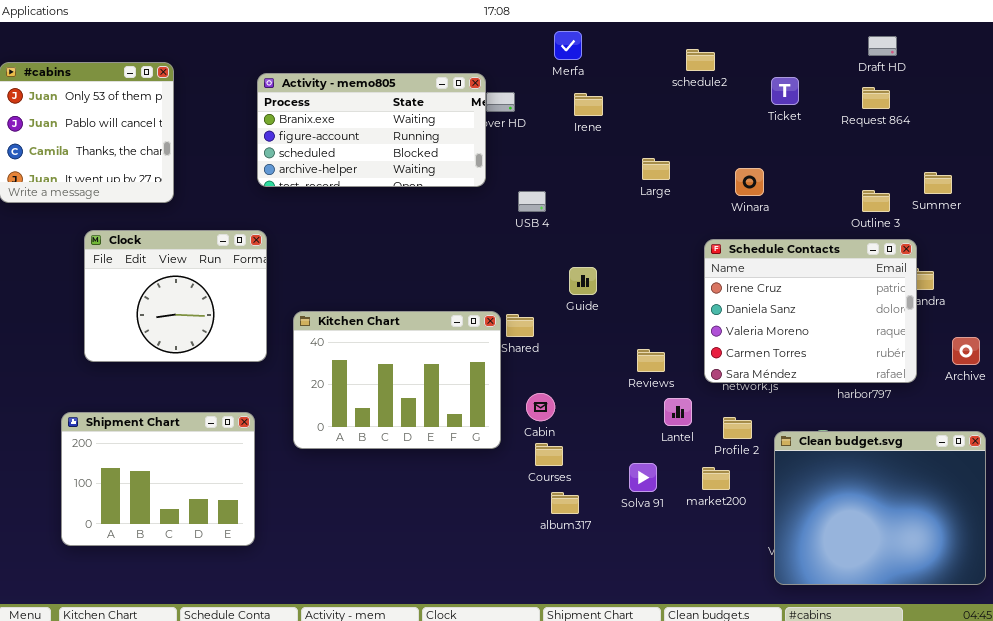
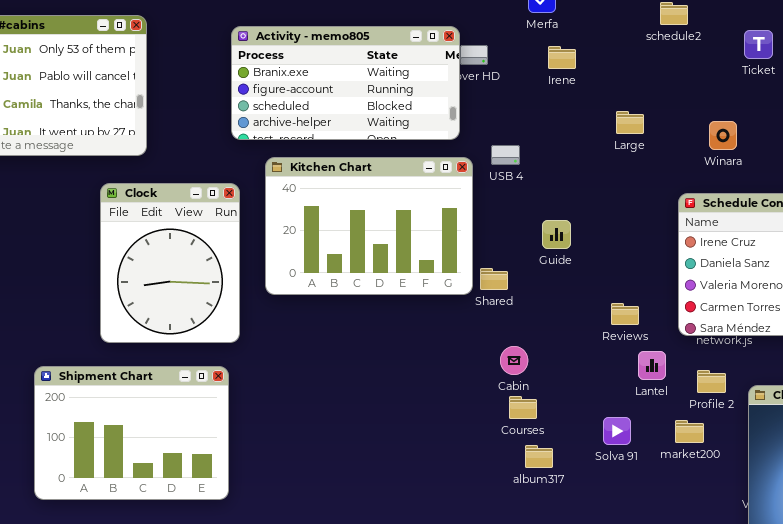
Clock: [84,230,267,362] -> [100,183,240,343], resized
Kitchen Chart: [293,311,501,449] -> [265,157,473,295], moved

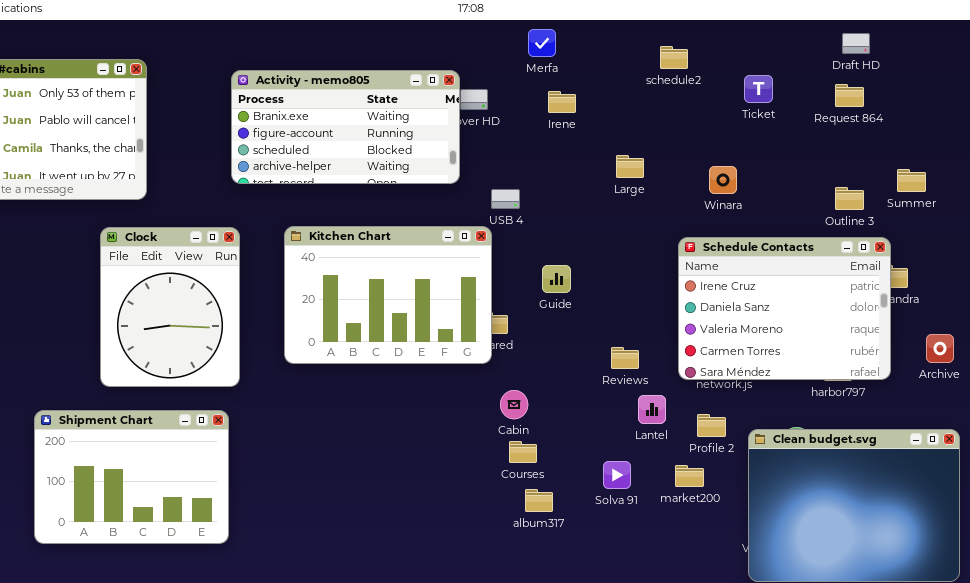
Kitchen Chart: [265,157,473,295] -> [284,226,492,364], moved

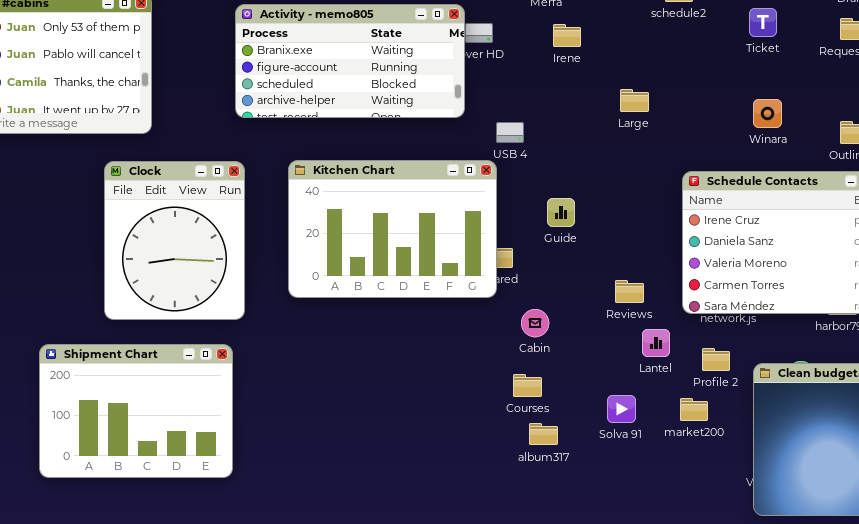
Winara: [709,166,737,194] -> [753,99,782,128], moved
Cabin: [500,390,528,419] -> [521,309,549,337], moved

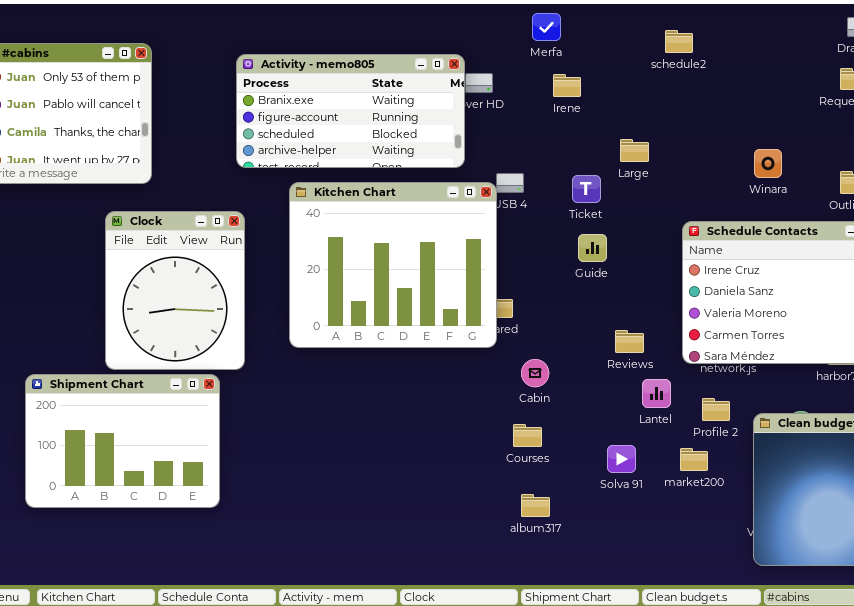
Ticket: [749,8,777,37] -> [572,175,601,203], moved
Kitchen Chart: [288,160,497,298] -> [289,182,497,348], resized
Guide: [547,198,575,227] -> [578,234,607,262], moved
Shipment Chart: [39,344,233,478] -> [25,374,220,508], moved
album317: [529,423,558,445] -> [521,494,550,517], moved

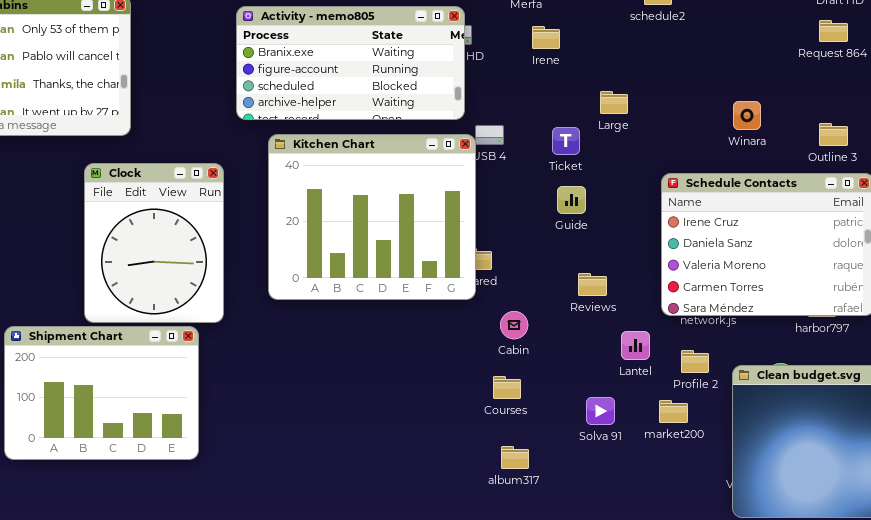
Activity - memo805: [236,54,465,168] -> [236,6,465,120], moved
Reviews: [615,330,644,353] -> [578,273,607,296], moved

